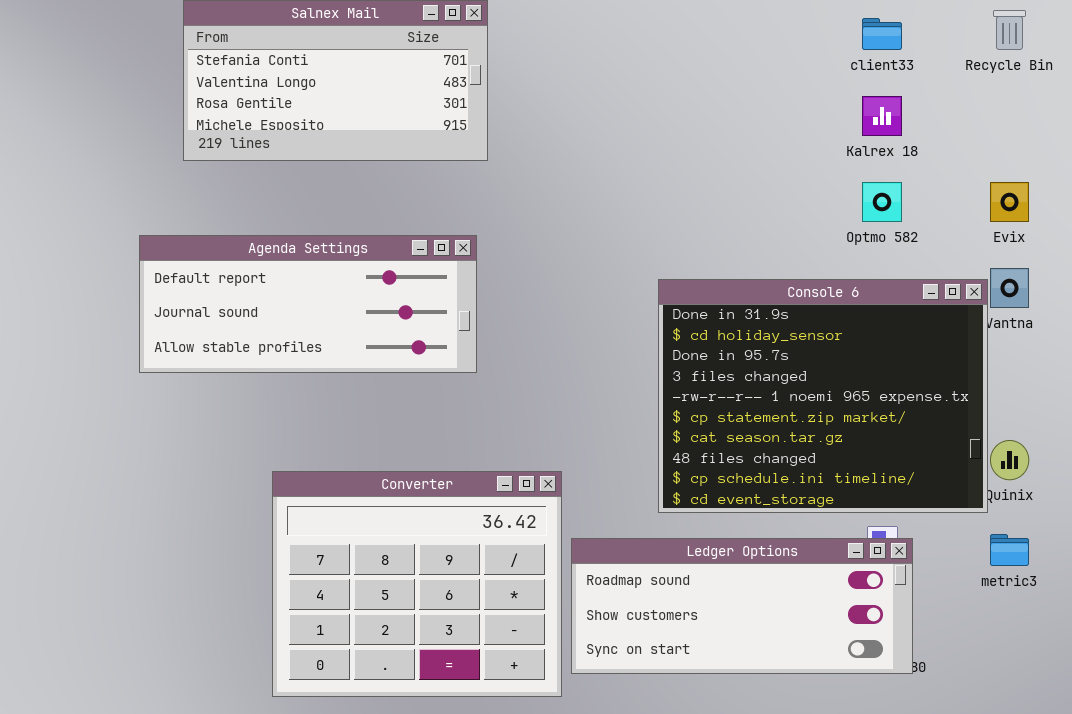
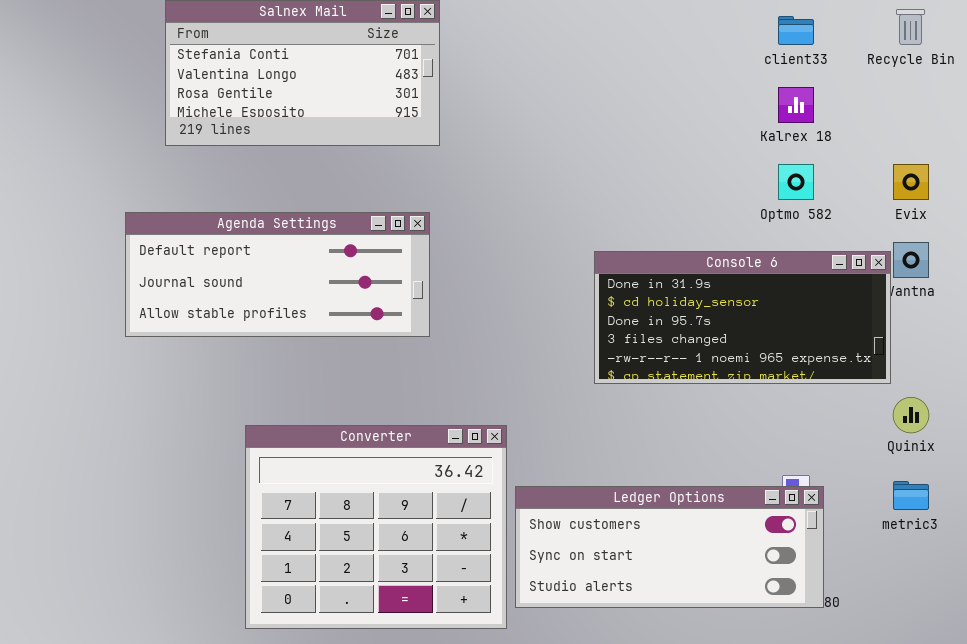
Console 6: [658,279,988,513] -> [594,251,891,384], resized
Ledger Options: [571,538,913,674] -> [515,486,824,608], scrolled down 1 row

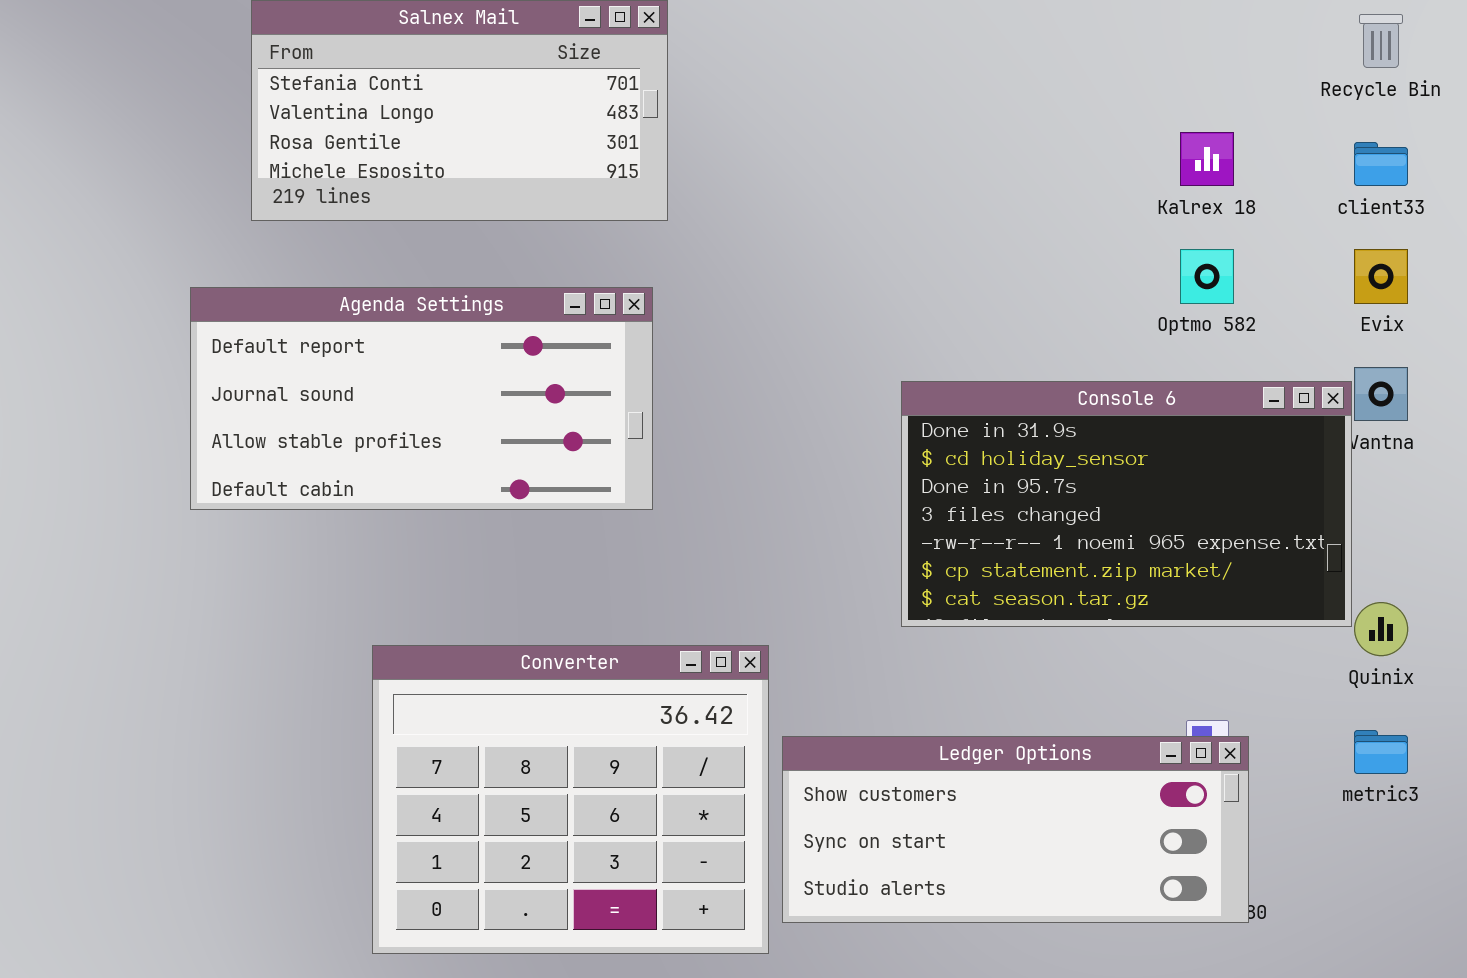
client33: [778,16,814,45] -> [1354,142,1408,186], moved
Agenda Settings: [125,212,430,337] -> [190,287,653,510], resized
Console 6: [594,251,891,384] -> [901,381,1352,627], resized

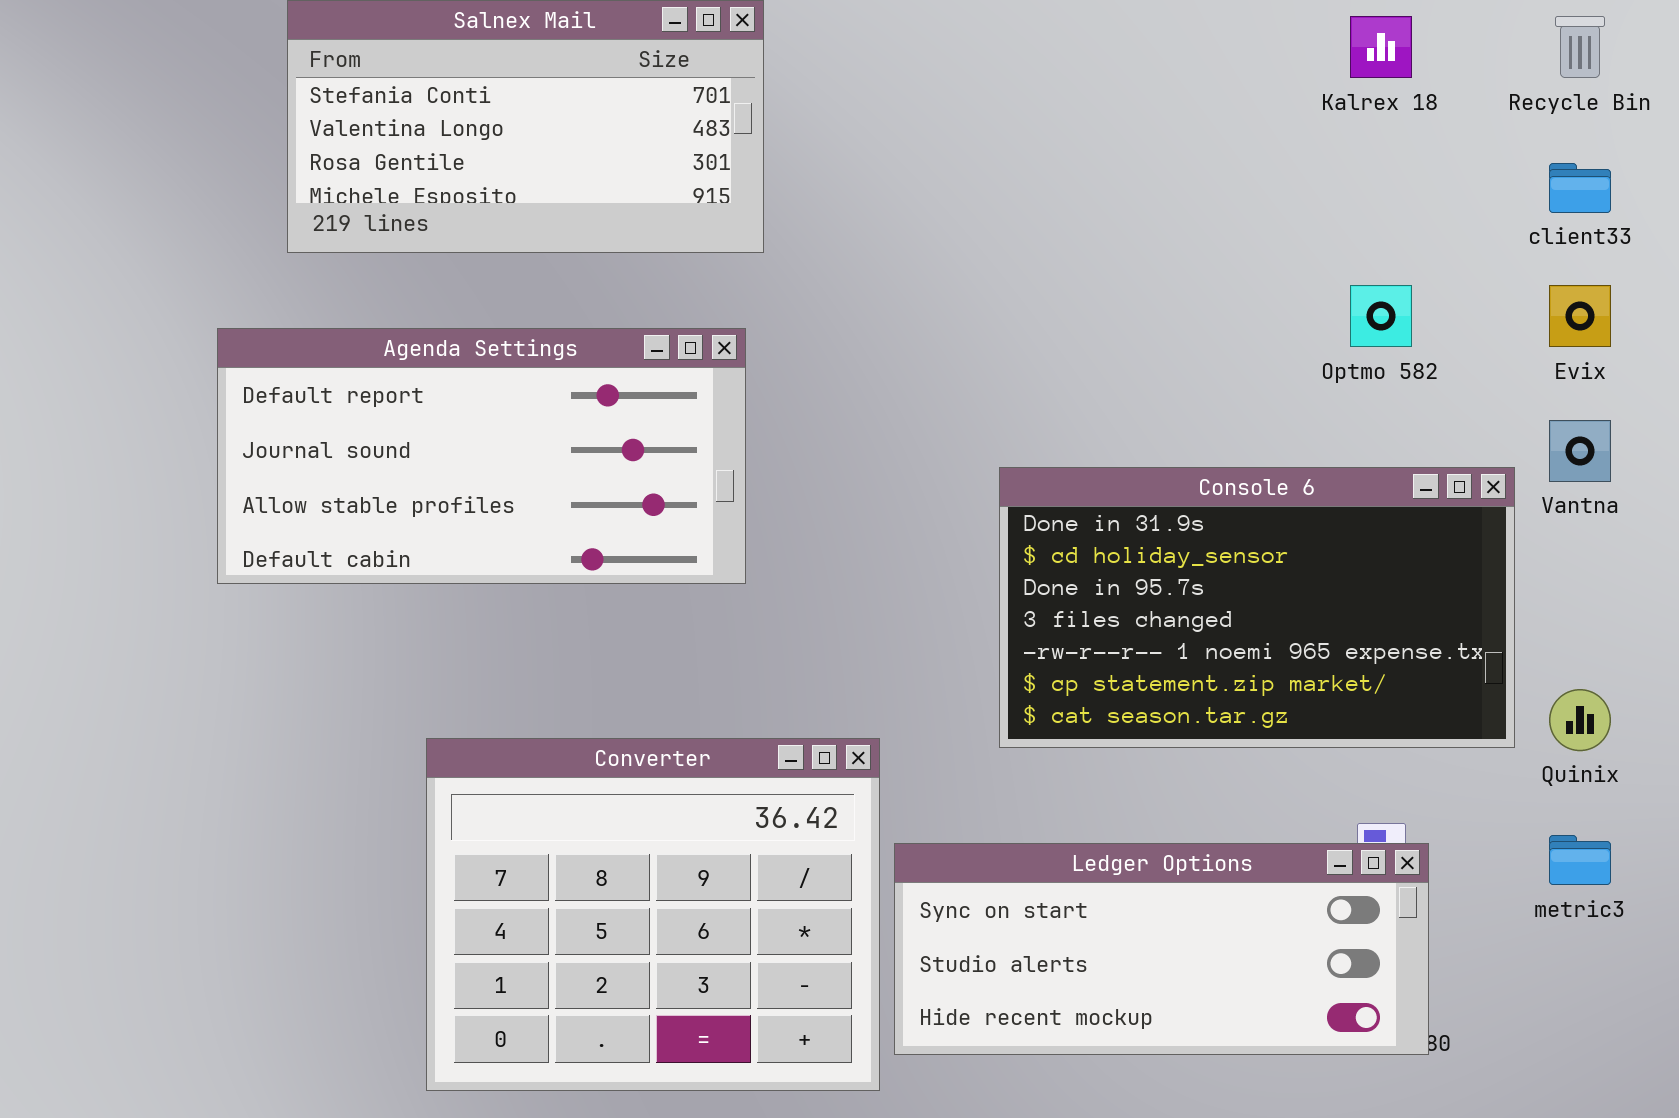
Kalrex 18: [1180,132,1234,186] -> [1350,16,1412,78], moved
Console 6: [901,381,1352,627] -> [999,467,1515,748], moved
Ledger Options: [782,736,1249,923] -> [894,843,1429,1055], scrolled down 1 row

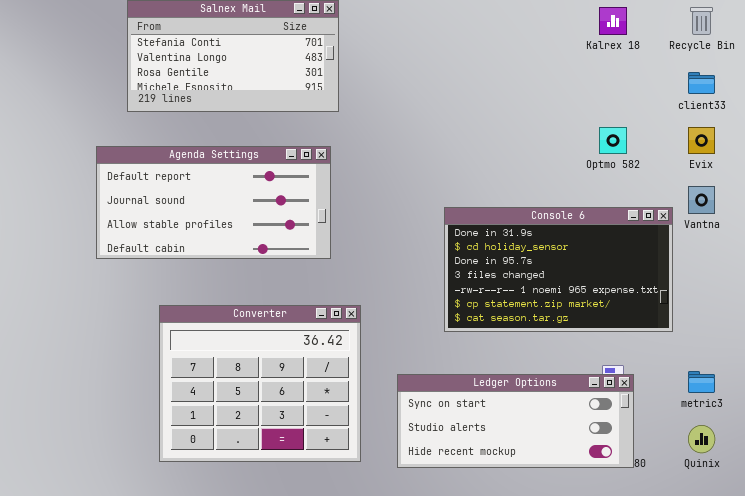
Quinix: [1549,689,1611,751] -> [688,425,715,453], moved
Converter: [426,738,880,1091] -> [159,305,361,462], moved

